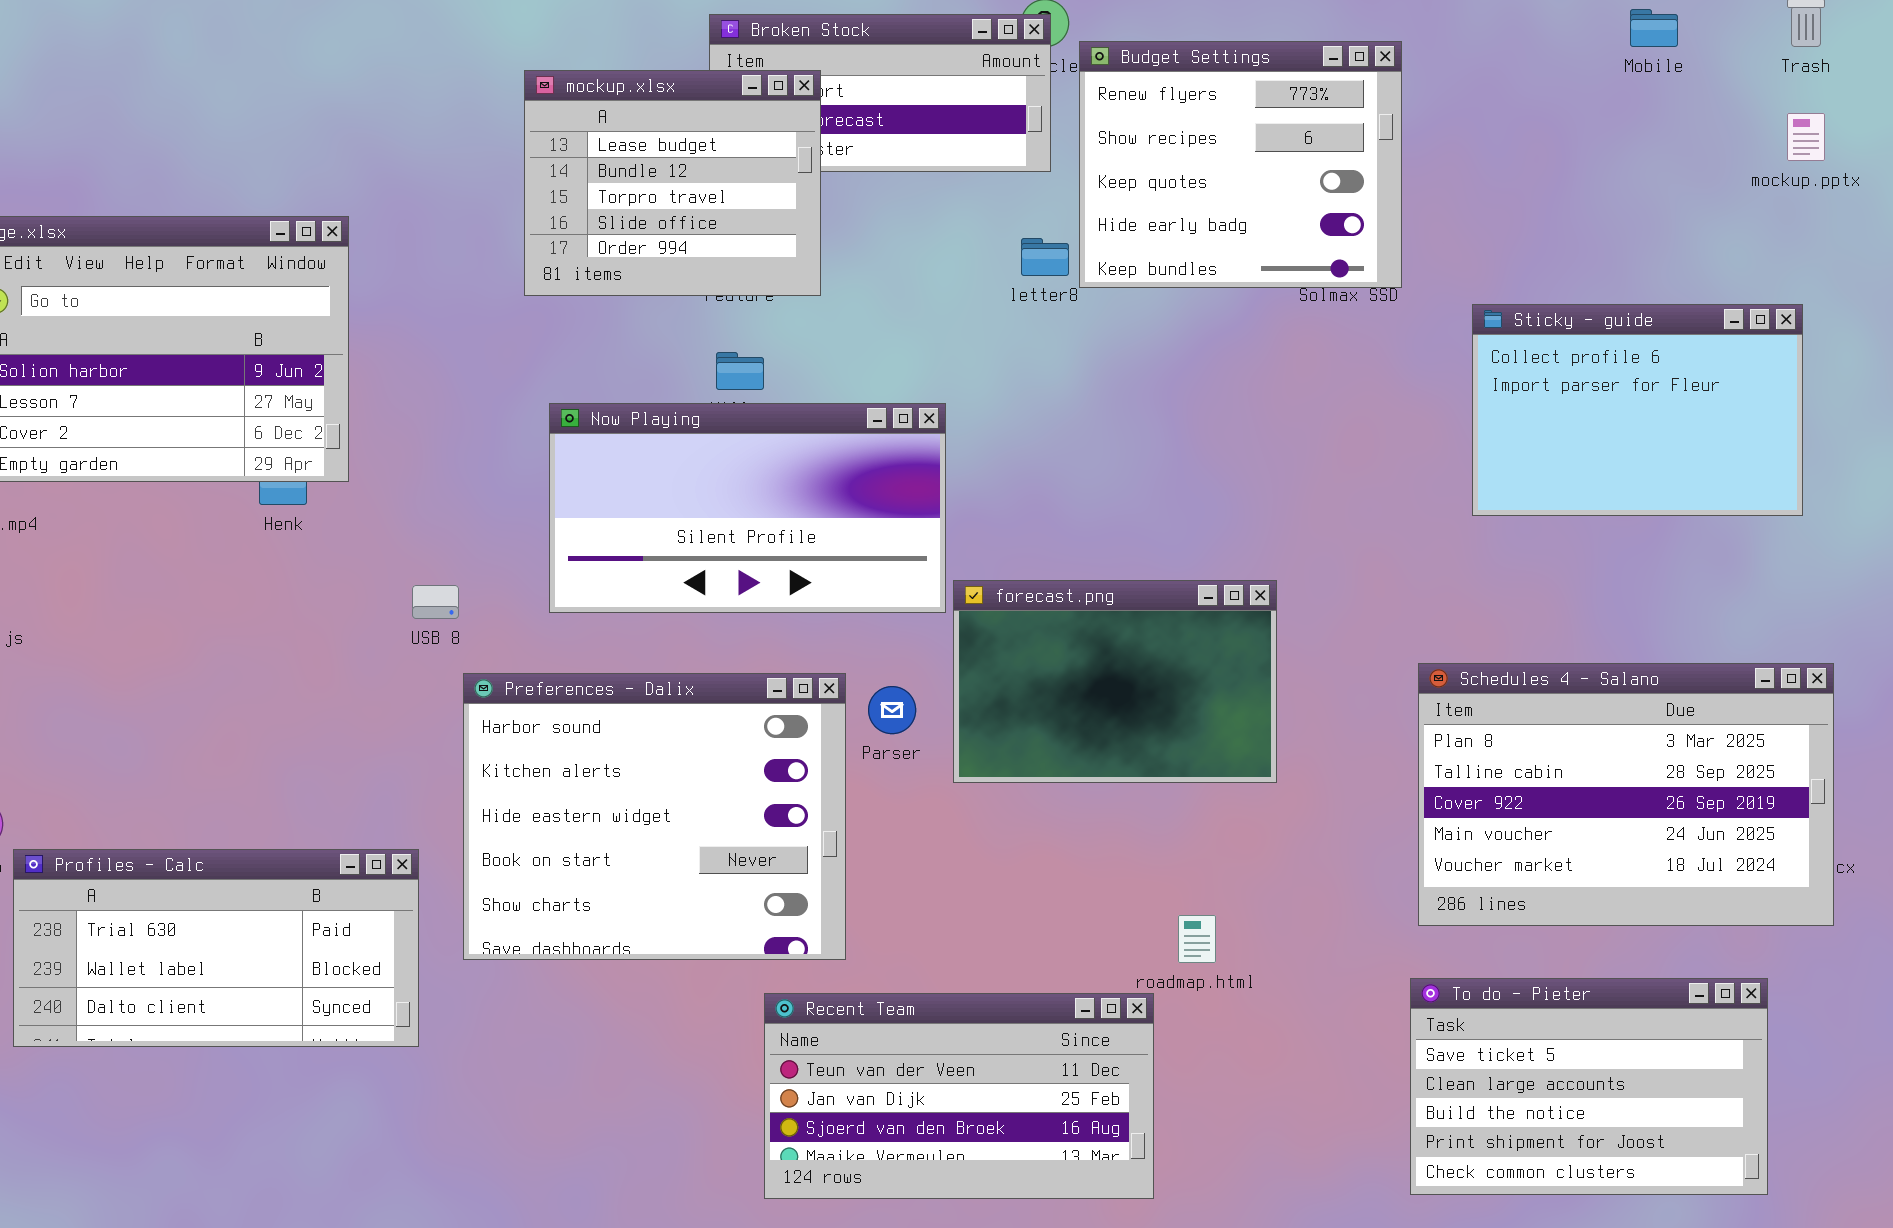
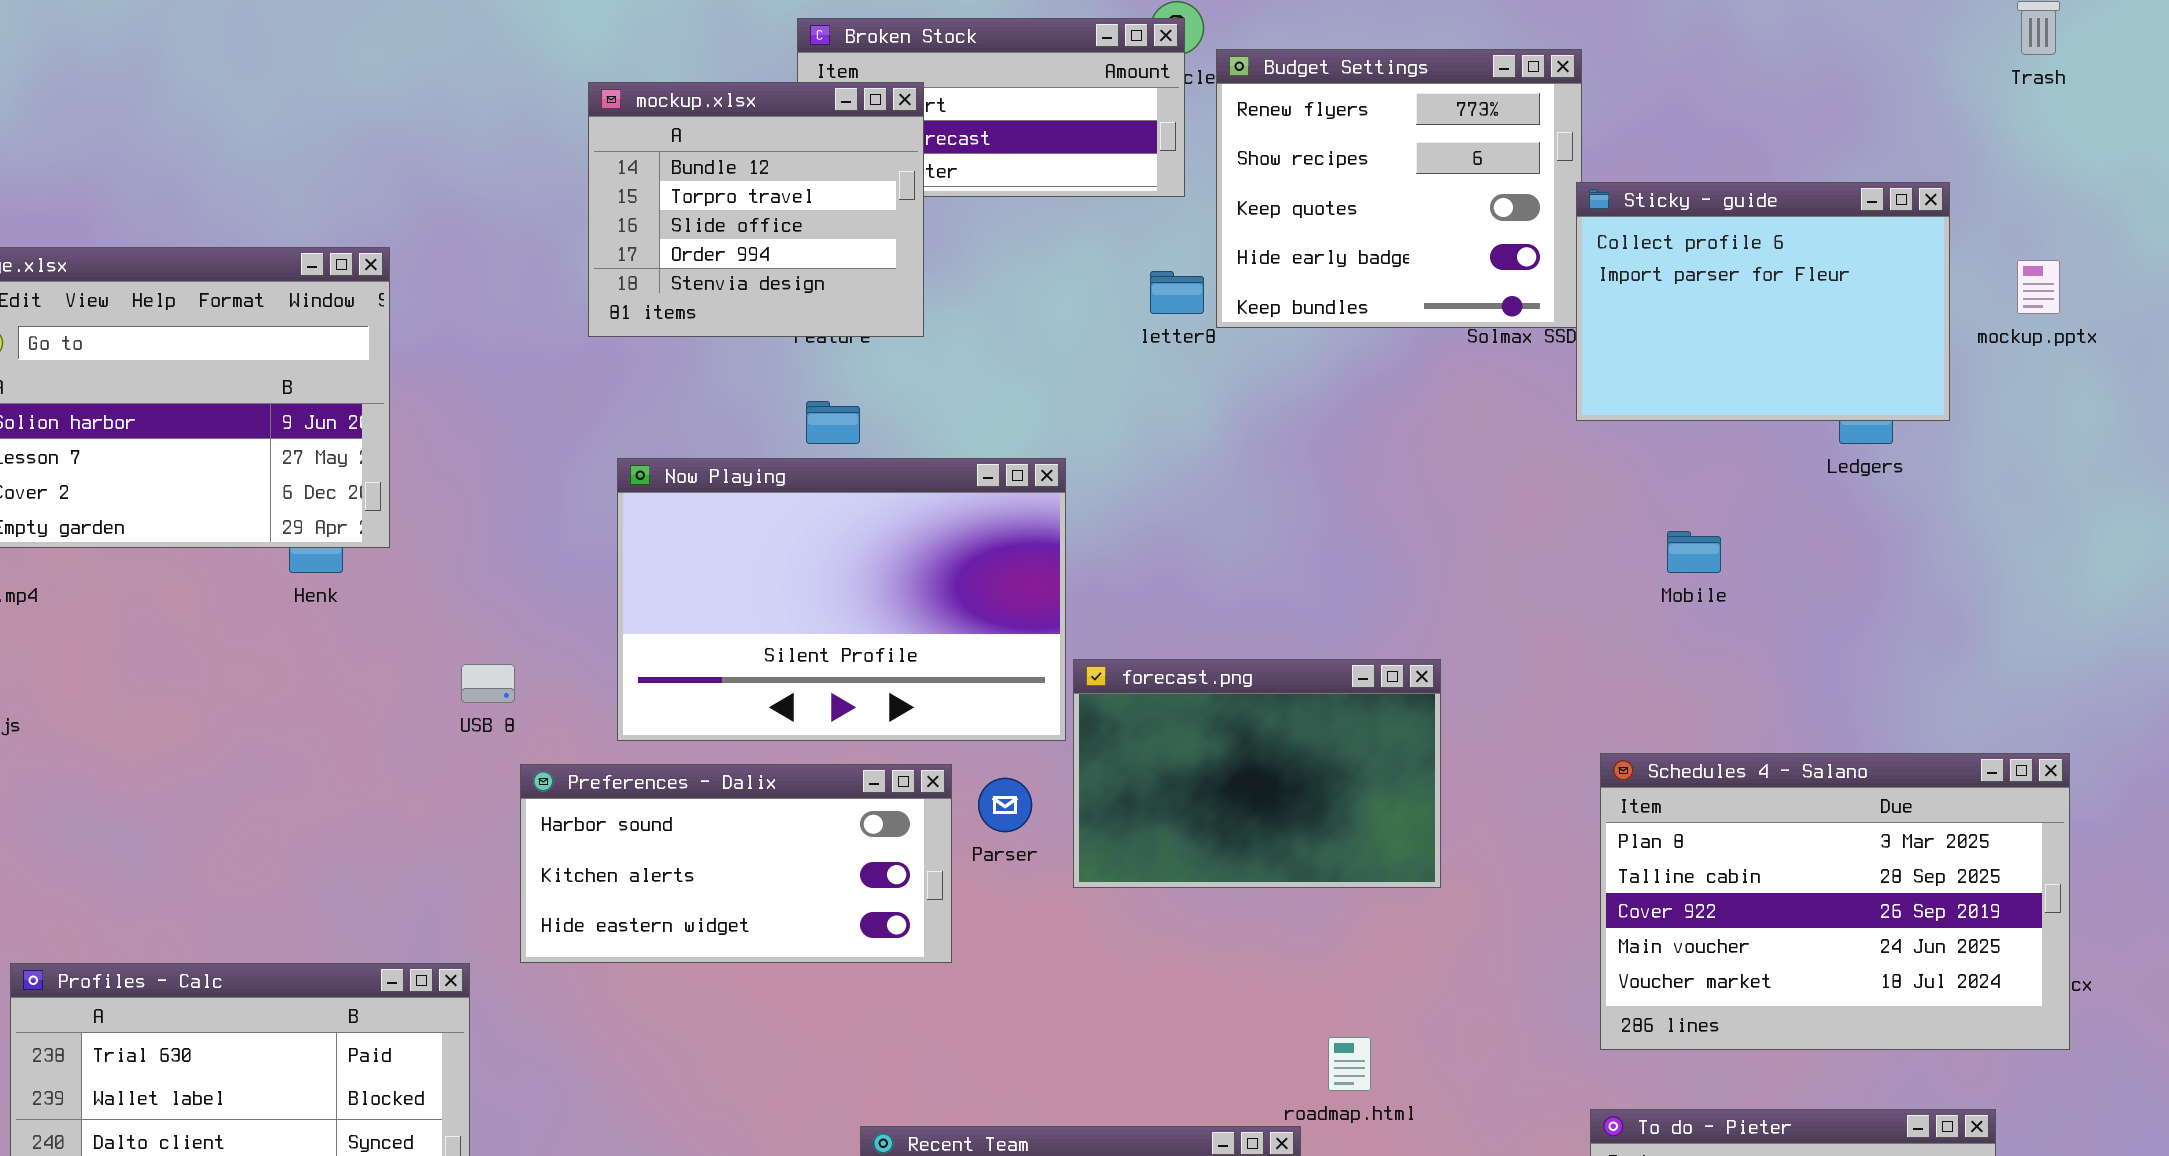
Mobile: [1630,9,1678,47] -> [1667,531,1721,573], moved
mockup.xlsx: [524,70,821,296] -> [588,82,924,337], scrolled down 1 row
mockup.pptx: [1787,113,1825,161] -> [2017,260,2060,314], moved
Sticky - guide: [1472,304,1803,516] -> [1576,182,1950,421], moved
Now Playing: [549,403,946,613] -> [617,458,1066,741], resized
Preferences - Dalix: [463,673,846,960] -> [520,764,952,963], resized

